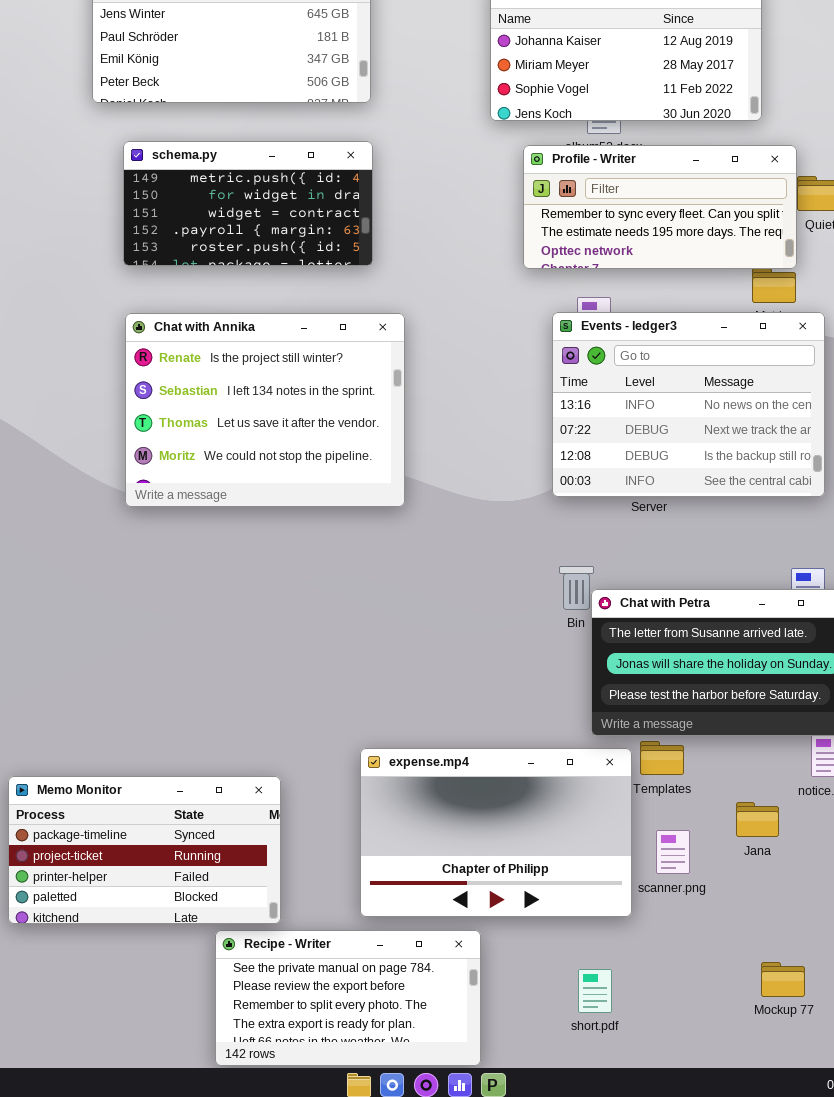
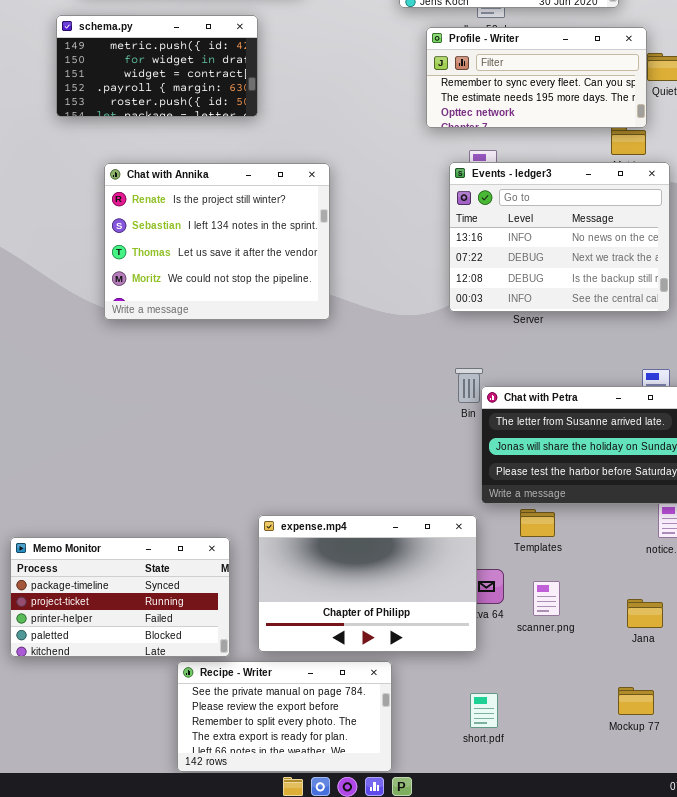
schema.py: [123,141,373,266] -> [56,15,258,117], moved
expense.mp4: [360,748,632,917] -> [258,515,477,652], moved
Jana: [736,802,779,837] -> [627,599,663,628], moved

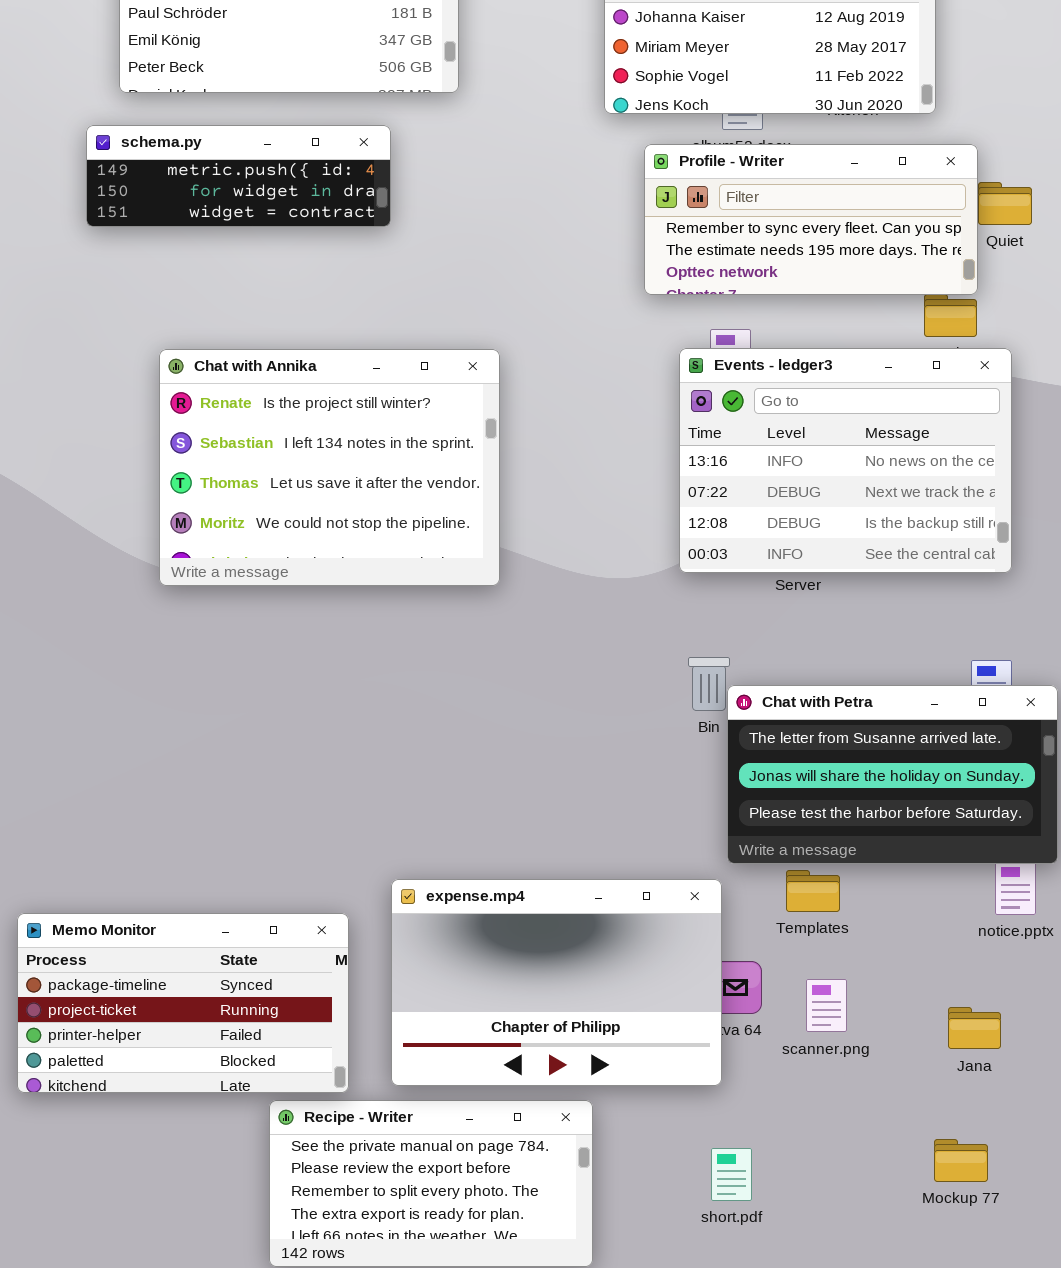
schema.py: [56,15,258,117] -> [86,125,391,227], resized

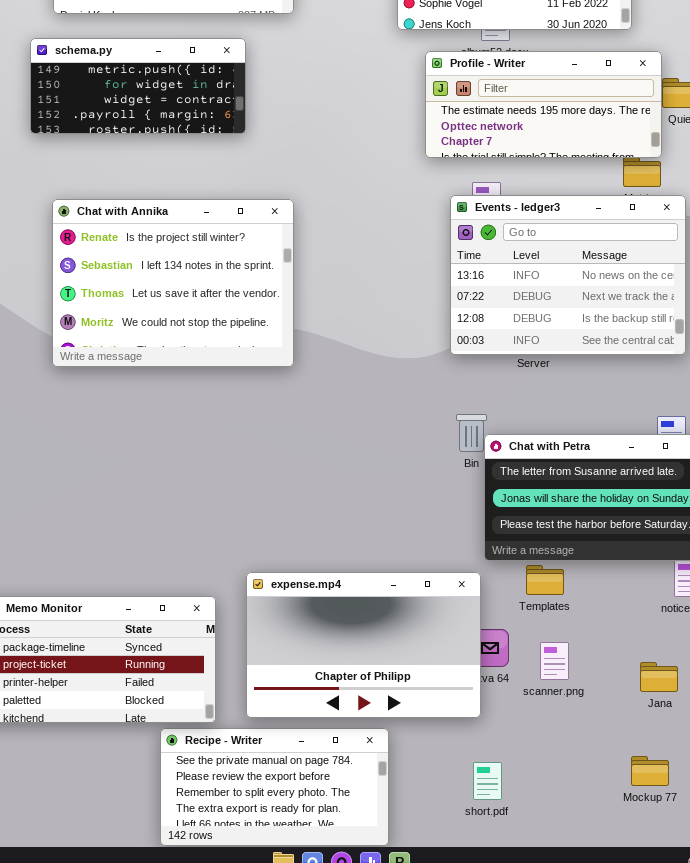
schema.py: [86,125,391,227] -> [30,38,246,134], resized
Profile - Writer: [644,144,978,295] -> [425,51,662,158], scrolled down 1 row
Chat with Annika: [159,349,500,586] -> [52,199,294,367], moved

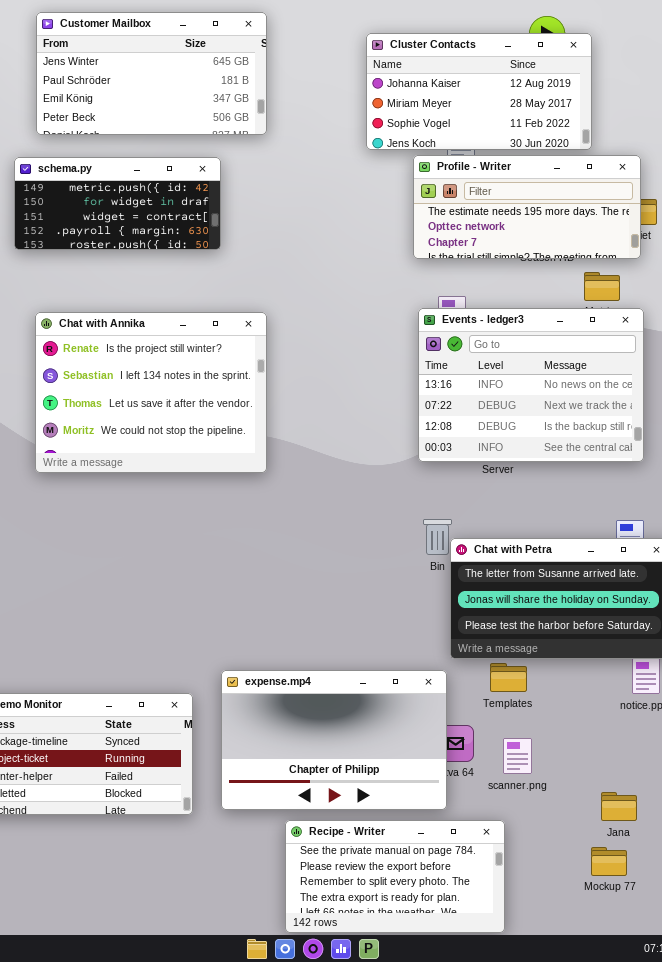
Profile - Writer: [425,51,662,158] -> [413,155,641,259], moved
Jana: [640,662,678,692] -> [601,792,637,821], moved
Recipe - Writer: [160,728,389,846] -> [285,820,505,933], moved

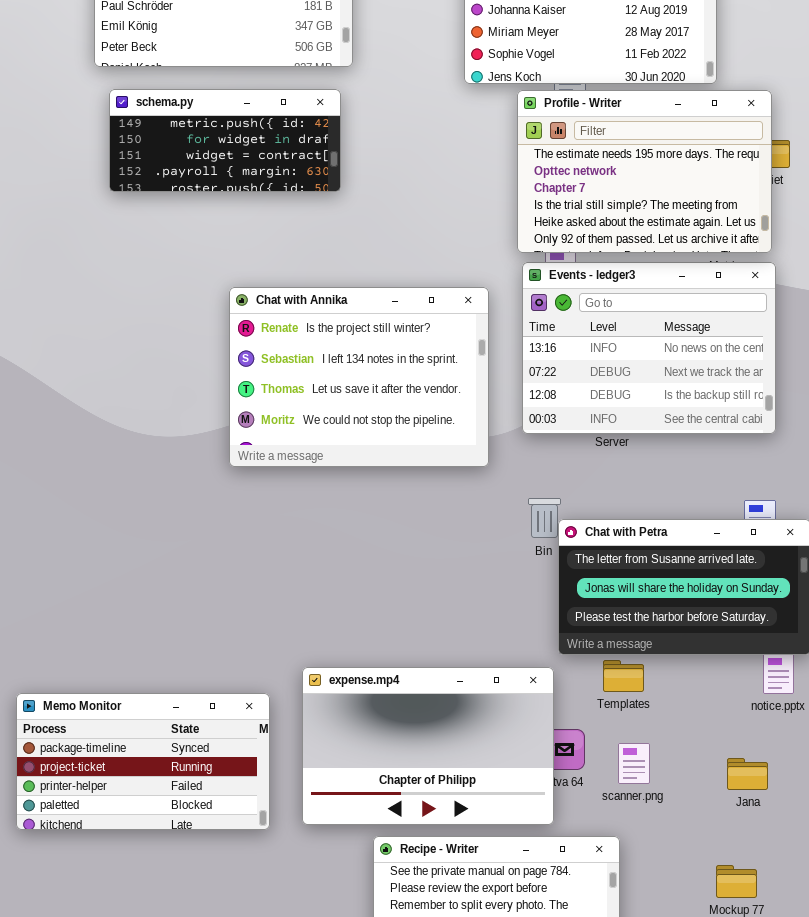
Profile - Writer: [413,155,641,259] -> [517,90,772,253], resized
schema.py: [14,157,221,250] -> [109,89,341,192], moved
Chat with Annika: [35,312,267,473] -> [229,287,489,467], moved
Jana: [601,792,637,821] -> [727,758,768,790], moved

